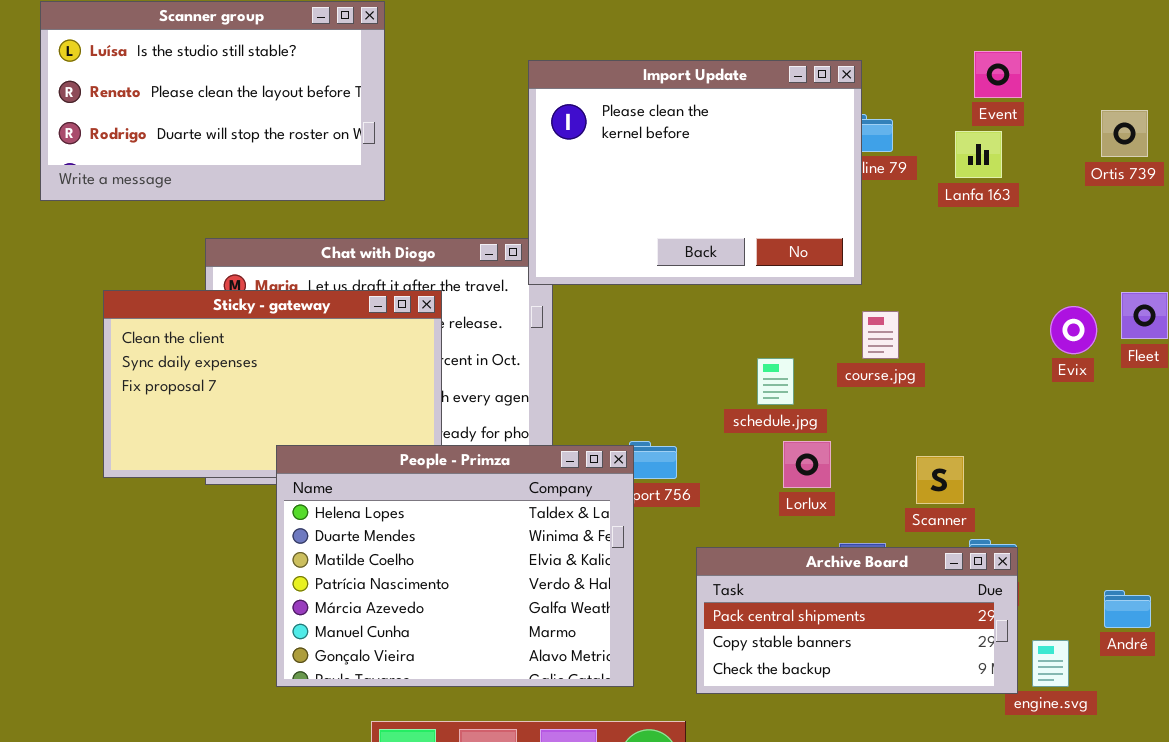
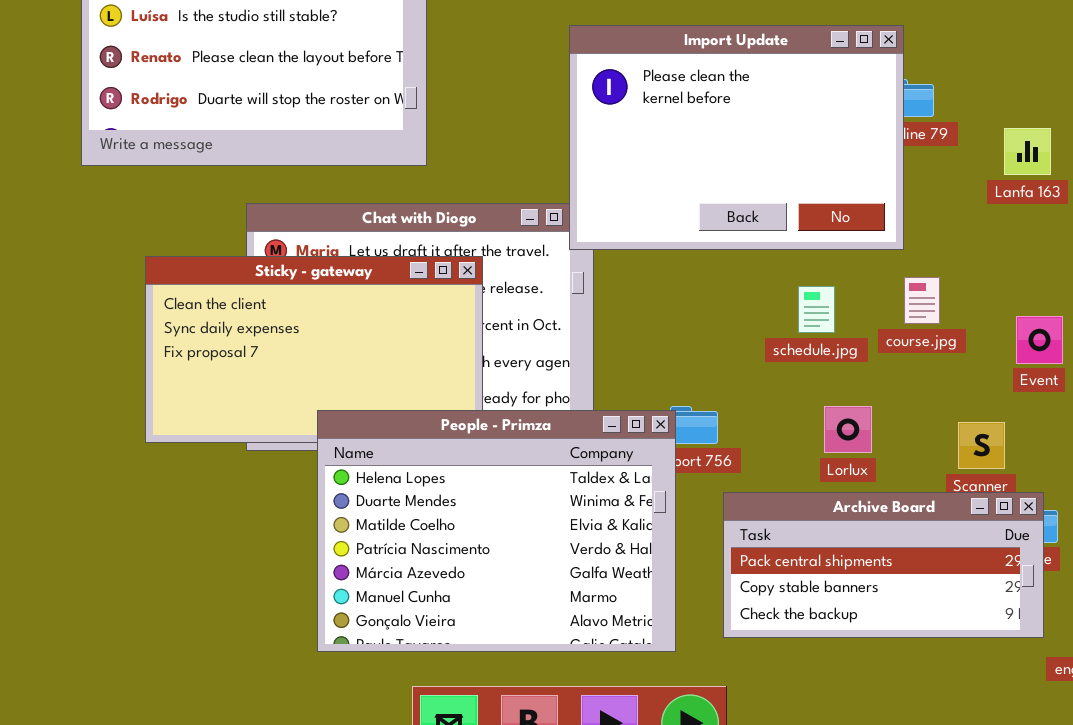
Event: [974,51,1022,98] -> [1016,316,1063,364], moved
Lanfa 163: [955,131,1002,178] -> [1004,128,1051,175], moved
schedule.jpg: [757,358,794,405] -> [798,286,835,333], moved
Archive Board: [696,547,1018,694] -> [723,492,1044,638], moved

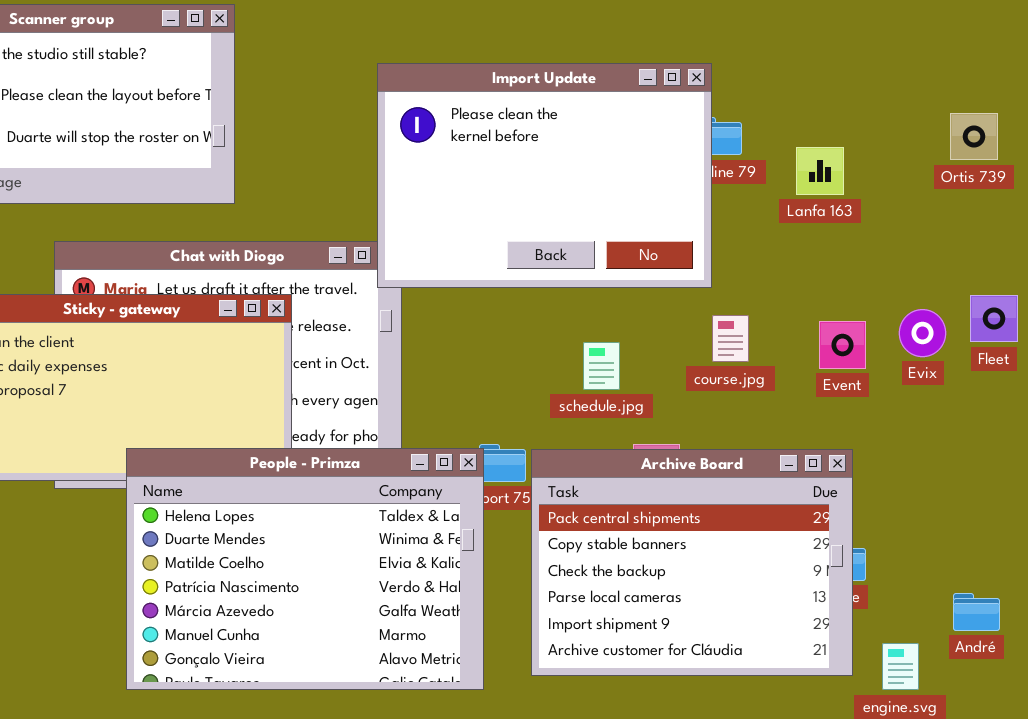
Lanfa 163: [1004,128,1051,175] -> [796,147,844,195], moved
schedule.jpg: [798,286,835,333] -> [583,342,620,390], moved
Event: [1016,316,1063,364] -> [819,321,866,369], moved
Archive Board: [723,492,1044,638] -> [531,449,853,676], resized

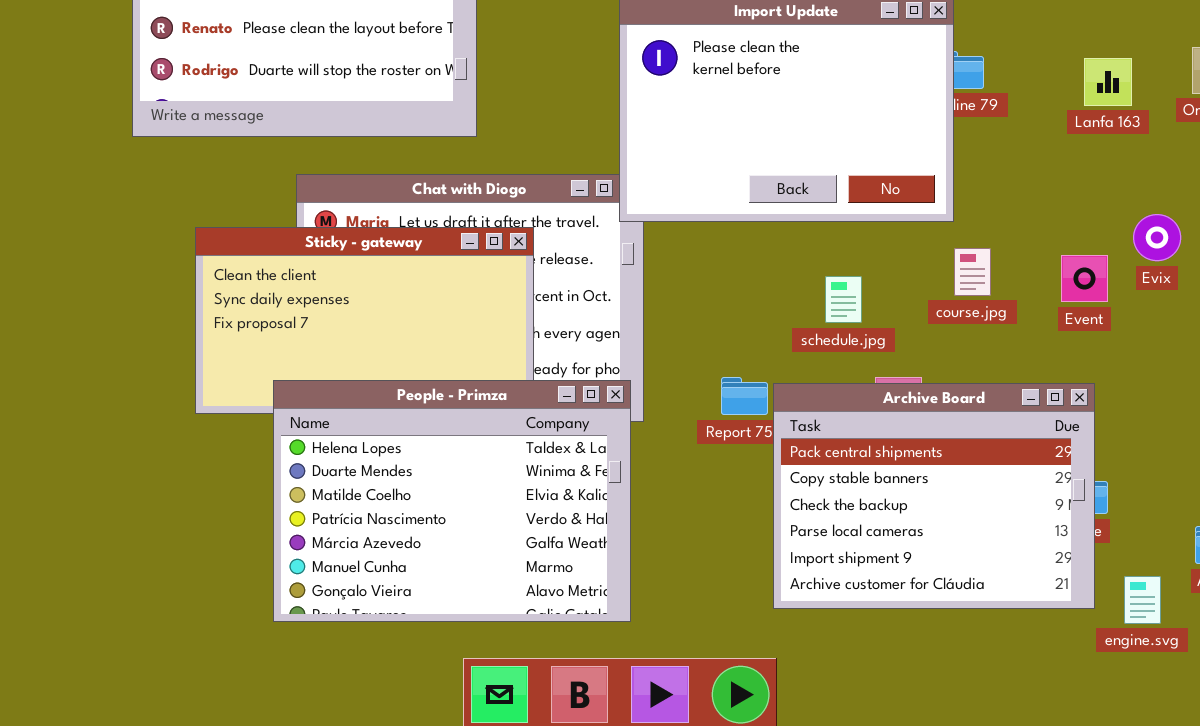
Lanfa 163: [796,147,844,195] -> [1084,58,1132,106], moved
Evix: [899,309,946,357] -> [1133,214,1181,261], moved
People - Primza: [126,448,484,690] -> [273,380,631,622], moved

